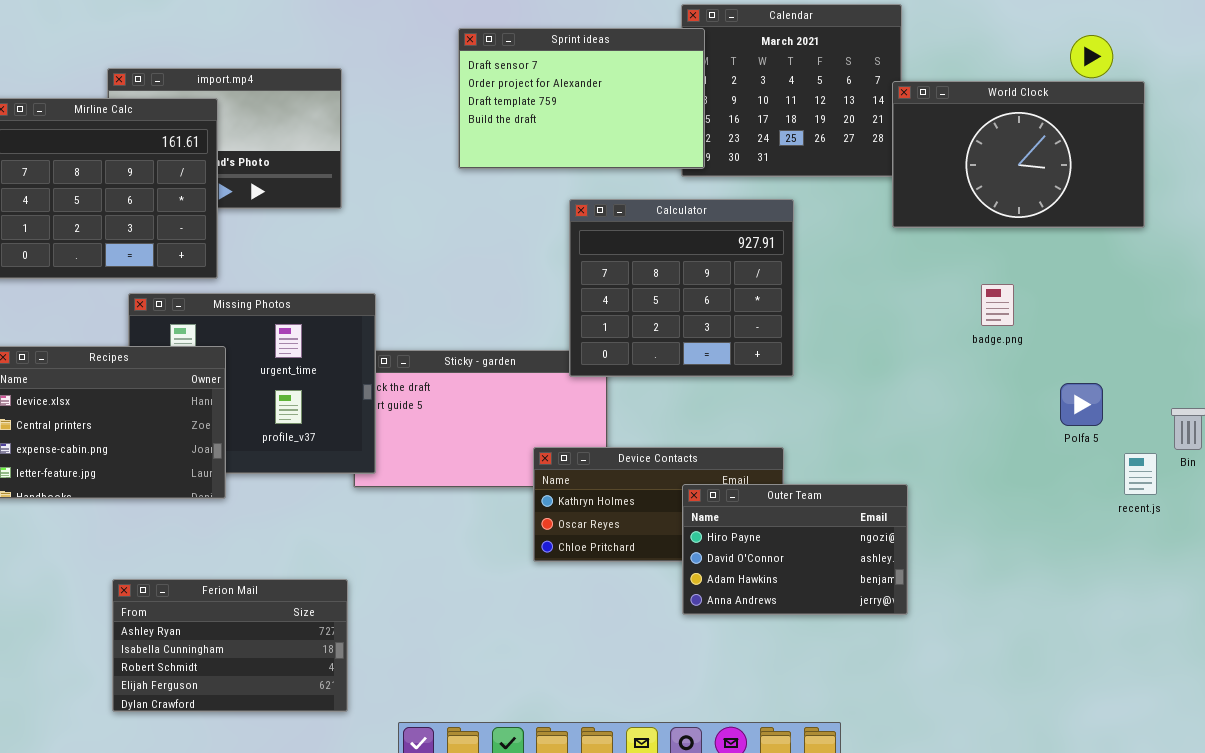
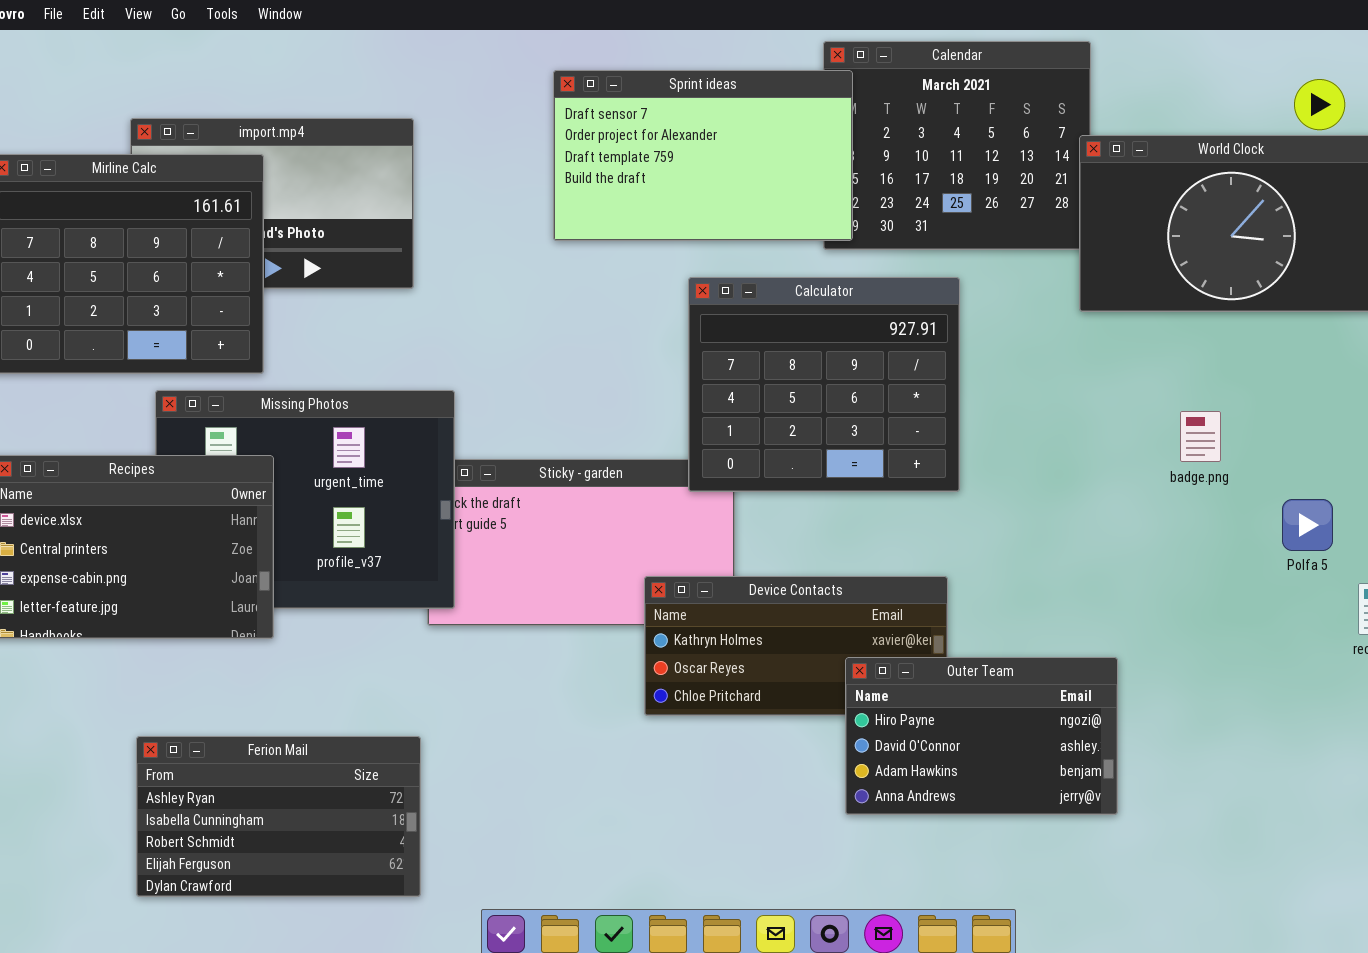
badge.png: [981,284,1014,326] -> [1180,411,1221,462], moved
Outer Team: [682,484,908,615] -> [845,657,1118,815], moved

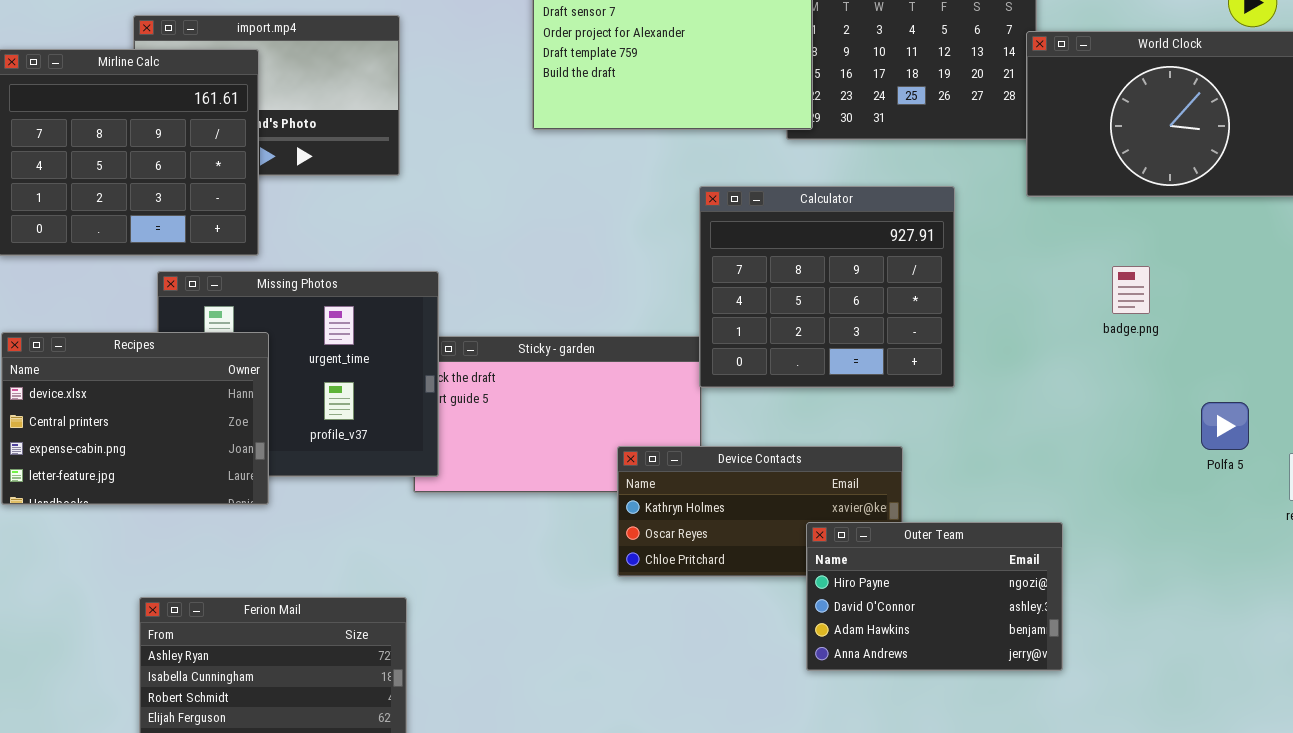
Calculator: [688,277,960,492] -> [699,186,955,388], moved
badge.png: [1180,411,1221,462] -> [1112,266,1150,314], moved
Polfa 5: [1282,499,1333,551] -> [1201,402,1249,450], moved

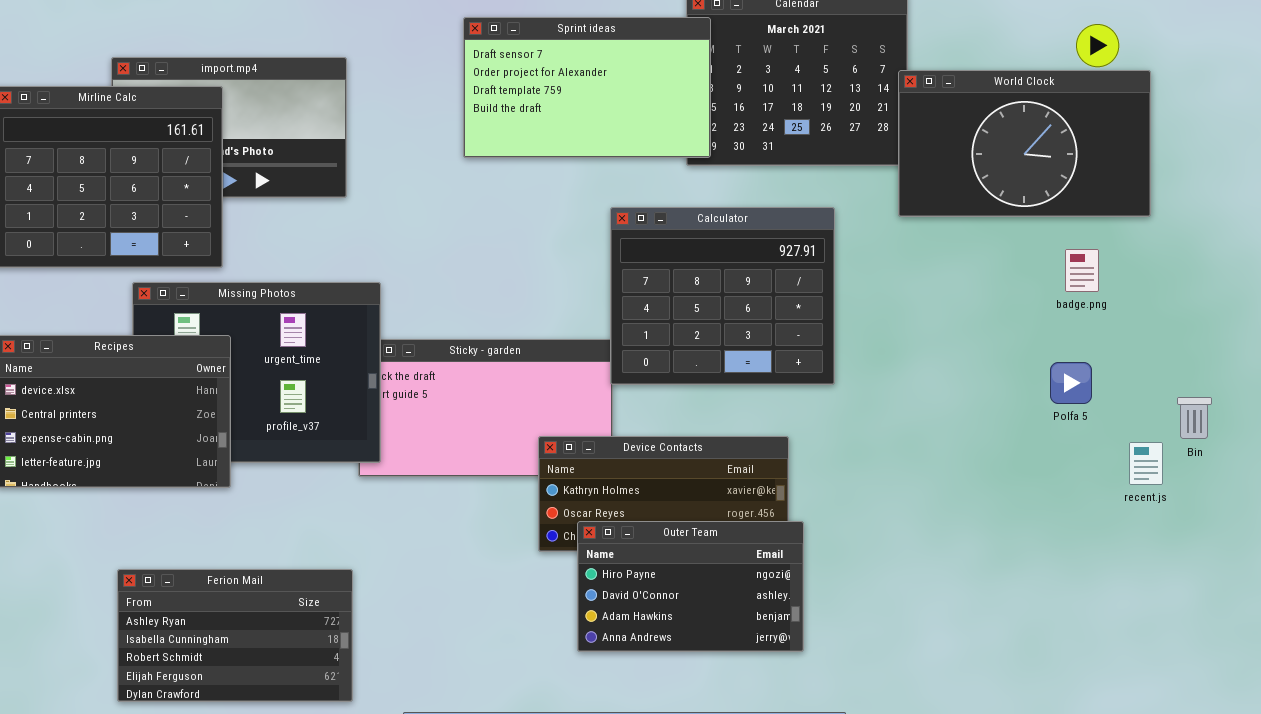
badge.png: [1112,266,1150,314] -> [1065,249,1099,292], moved
Polfa 5: [1201,402,1249,450] -> [1050,362,1092,404], moved
Outer Team: [806,522,1063,671] -> [577,521,804,652], moved

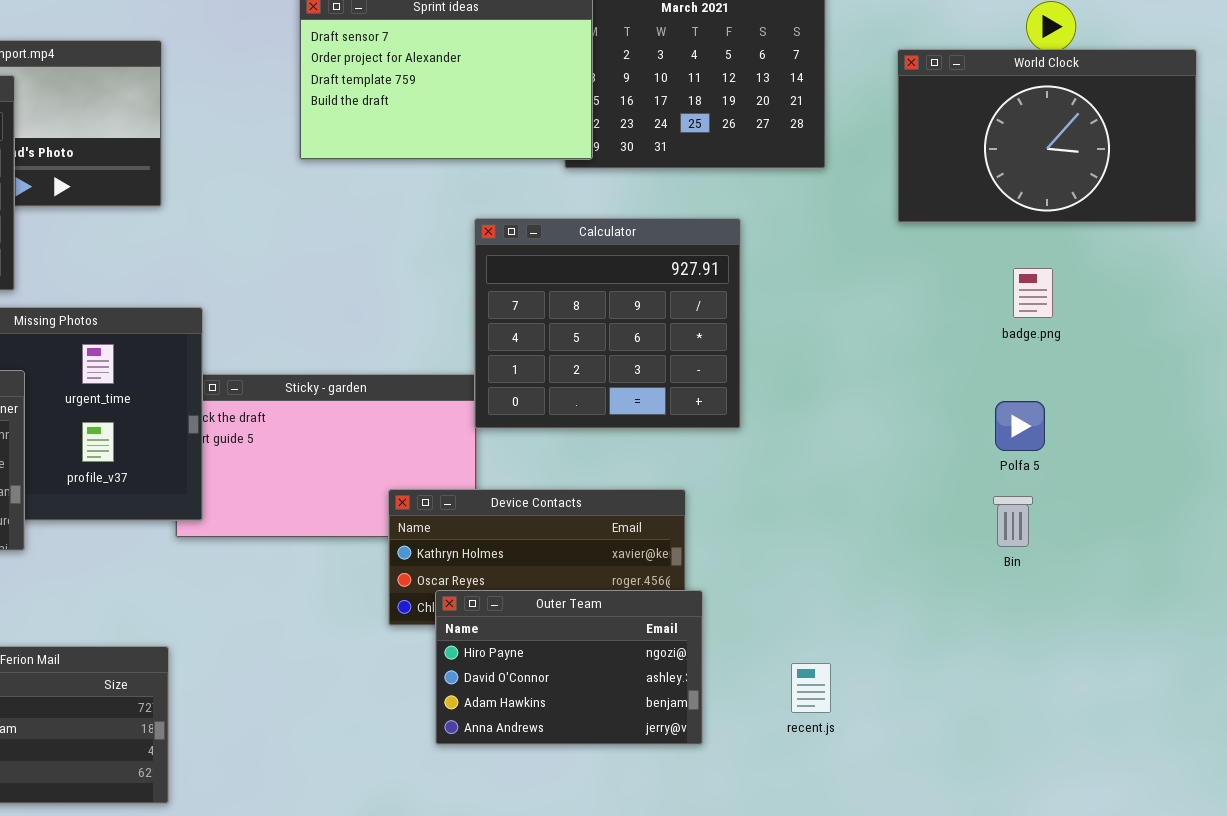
World Clock: [898,70,1151,217] -> [897,49,1197,223], moved
Bin: [1177,397,1212,439] -> [993,496,1033,547], moved
recent.js: [1129,442,1163,485] -> [791,663,831,713], moved

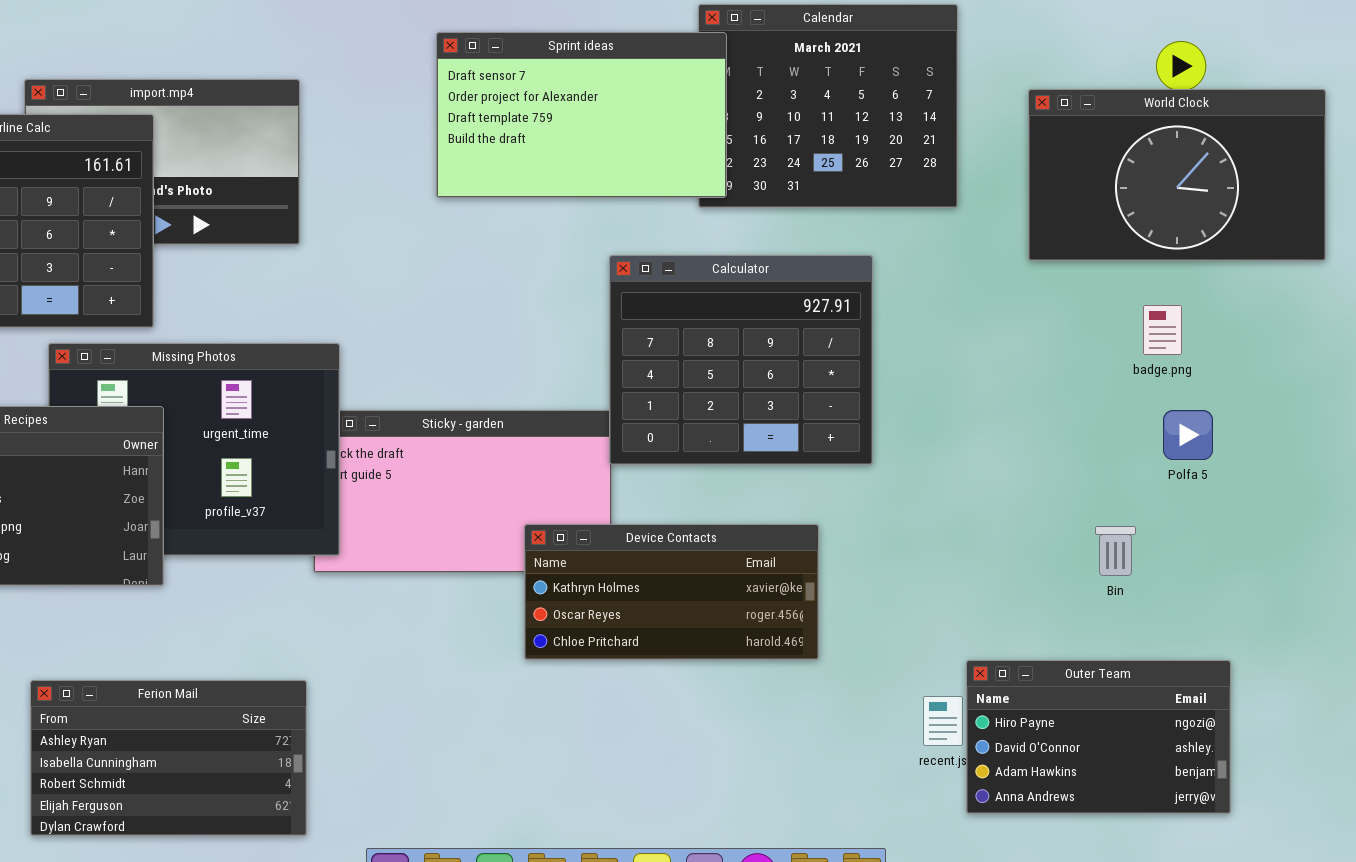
Polfa 5: [995,401,1045,451] -> [1163,410,1213,460], moved
Bin: [993,496,1033,547] -> [1095,526,1136,576], moved
Outer Team: [435,590,703,745] -> [966,660,1231,814], moved

